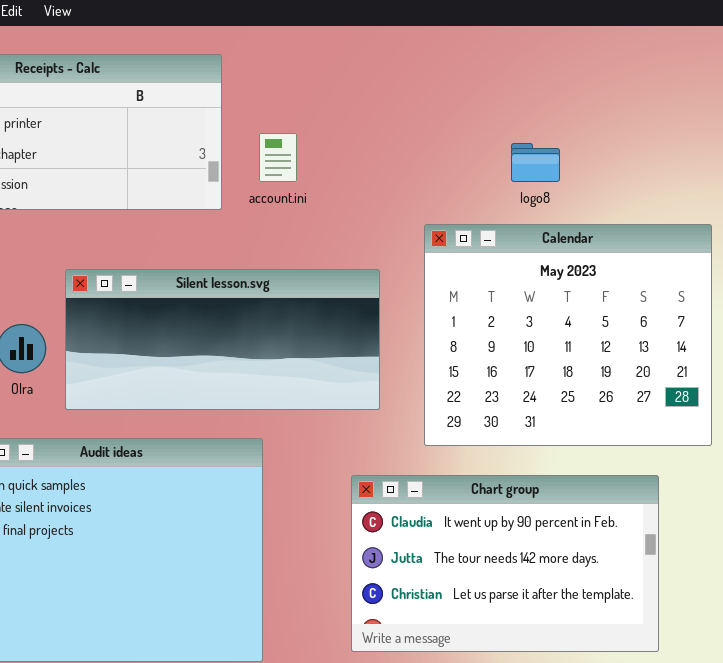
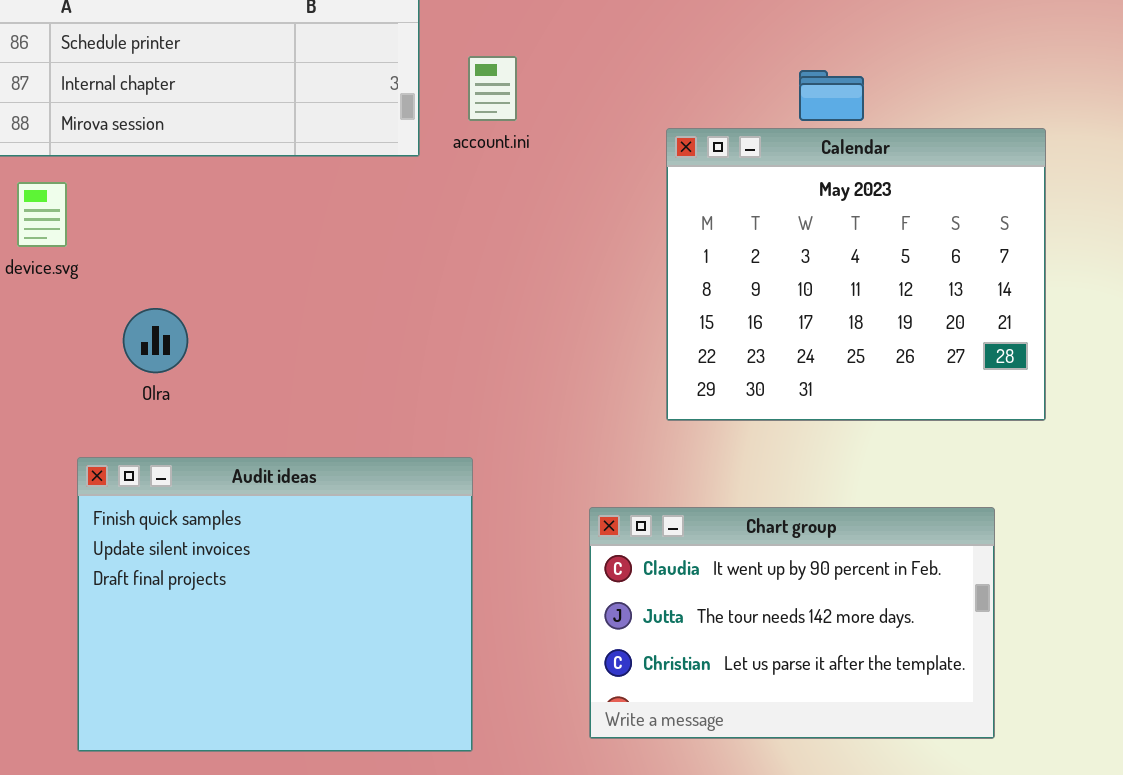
Calendar: [424,224,712,446] -> [666,128,1046,421], moved
Silent lesson.svg: [65,269,380,410] -> none, closed

